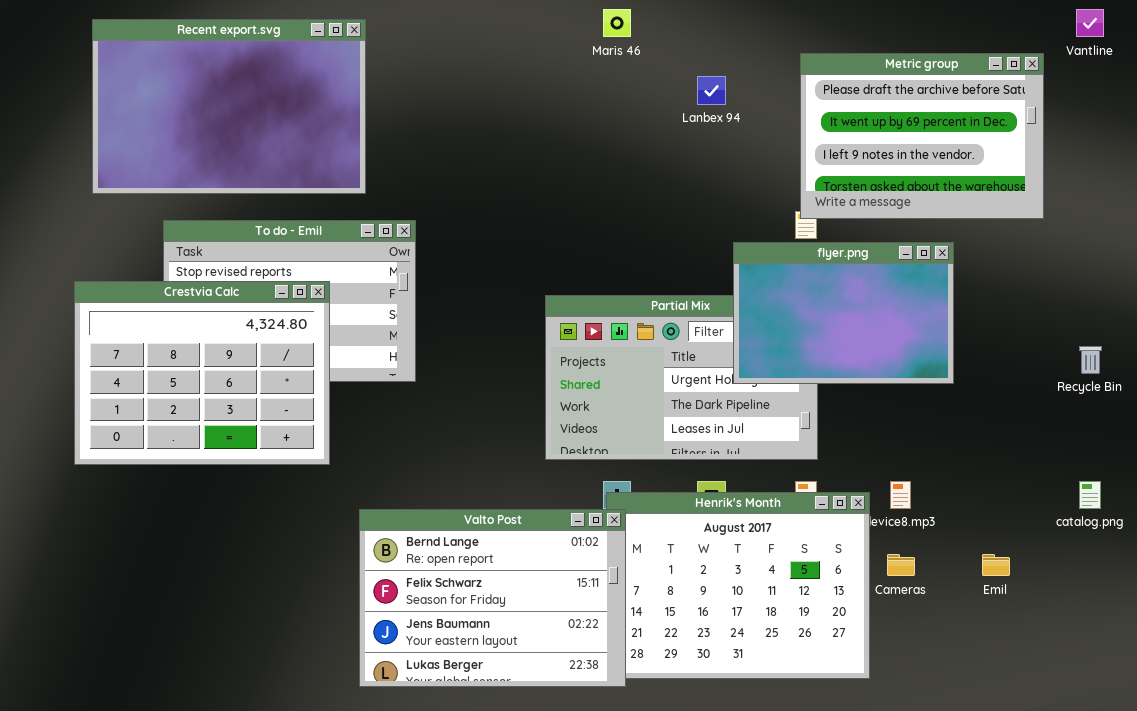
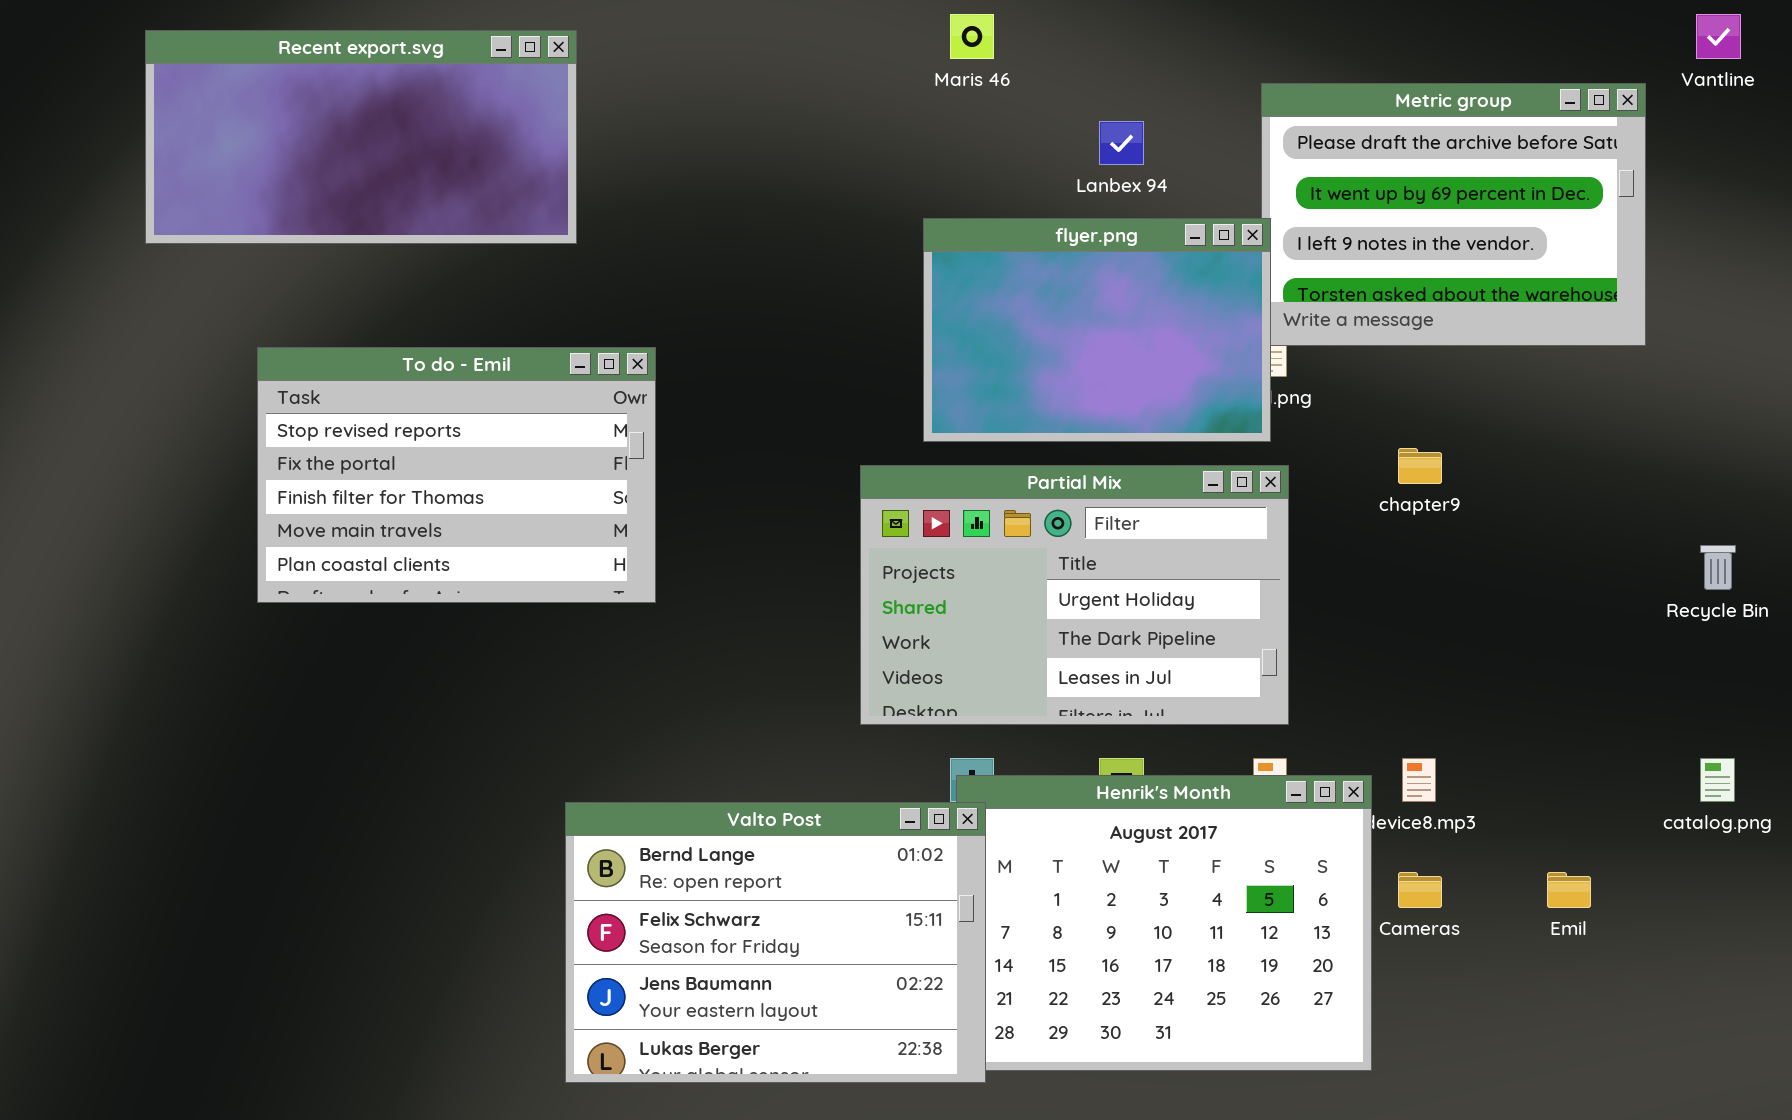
Recent export.svg: [92,19,366,194] -> [145,30,577,244], resized
flyer.png: [733,242,954,384] -> [923,218,1271,442], moved
Crestvia Calc: [74,281,330,465] -> none, closed

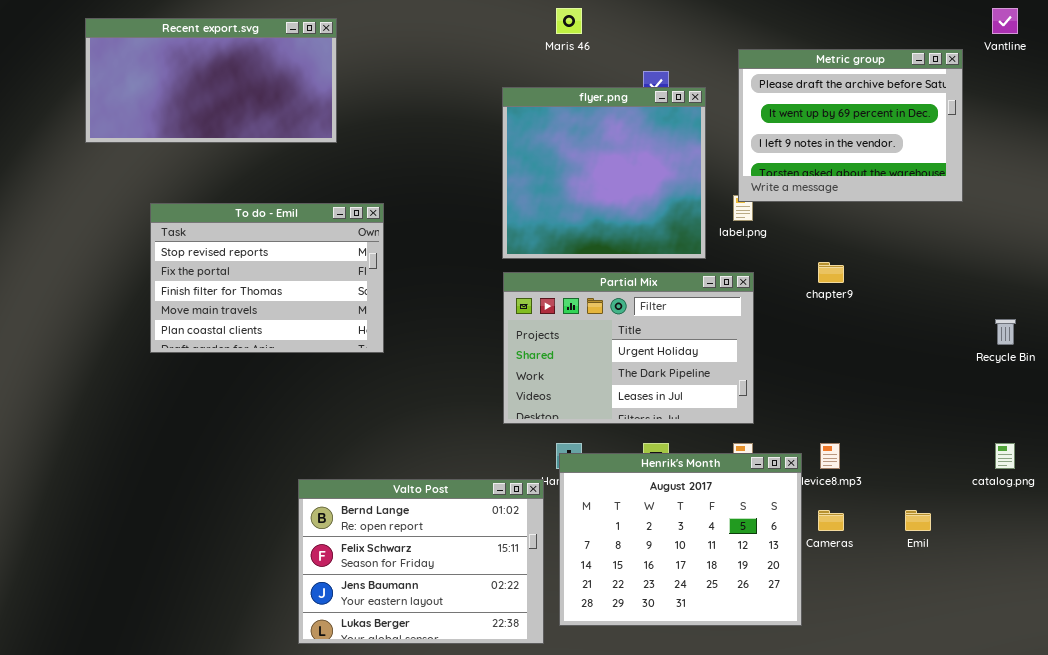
flyer.png: [923,218,1271,442] -> [502,87,706,259], moved, resized
Valto Post: [565,802,986,1083] -> [298,479,544,644], moved

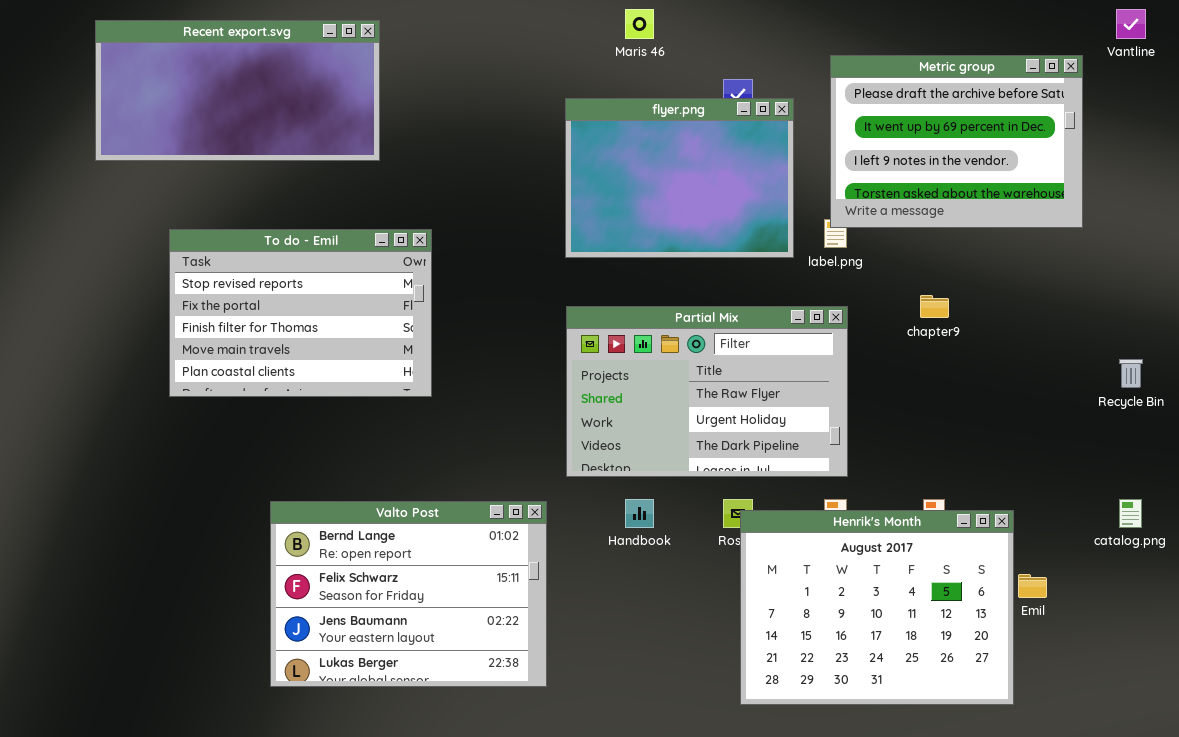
flyer.png: [502,87,706,259] -> [565,98,794,258], resized
Partial Mix: [503,272,754,424] -> [566,306,848,477], scrolled up 1 row
Henrik's Month: [559,453,802,626] -> [740,510,1014,705], moved
Valto Post: [298,479,544,644] -> [270,501,547,687], moved

